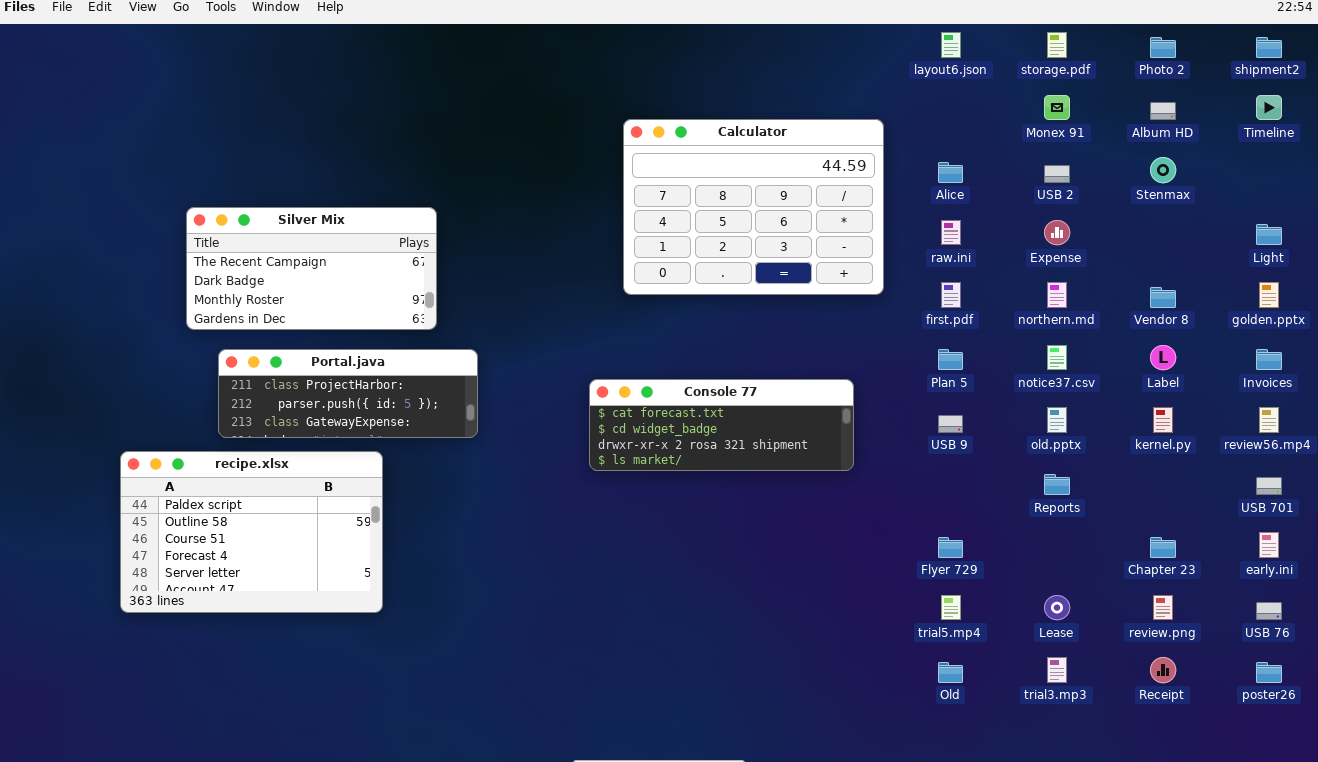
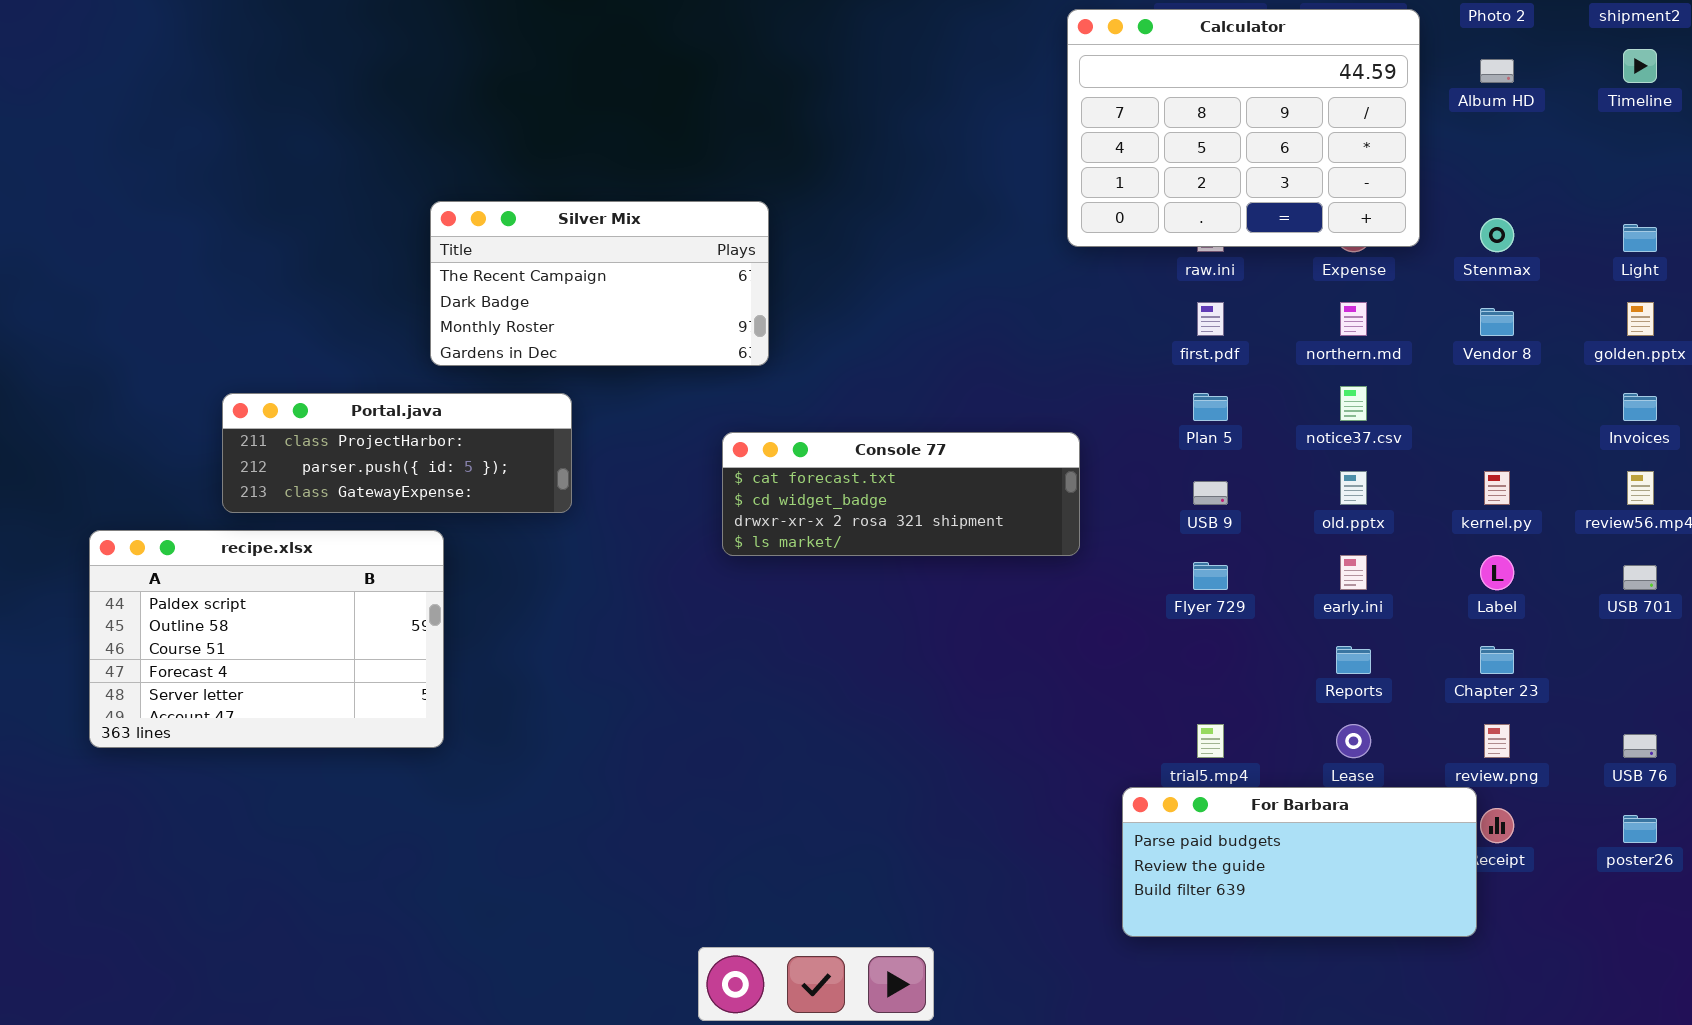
Calculator: [623,119,884,295] -> [1067,9,1420,247], moved
Stenmax: [1150,157,1176,183] -> [1480,218,1514,252], moved
Silver Mix: [186,207,437,330] -> [430,201,769,366], moved
Label: [1150,345,1176,370] -> [1480,555,1514,590], moved
Reports: [1044,474,1070,495] -> [1336,646,1371,674], moved
early.ini: [1259,532,1279,558] -> [1340,555,1367,590], moved
Flyer 729: [938,537,963,558] -> [1193,562,1228,590], moved
For Barbara: none -> [1122,787,1477,937], opened

